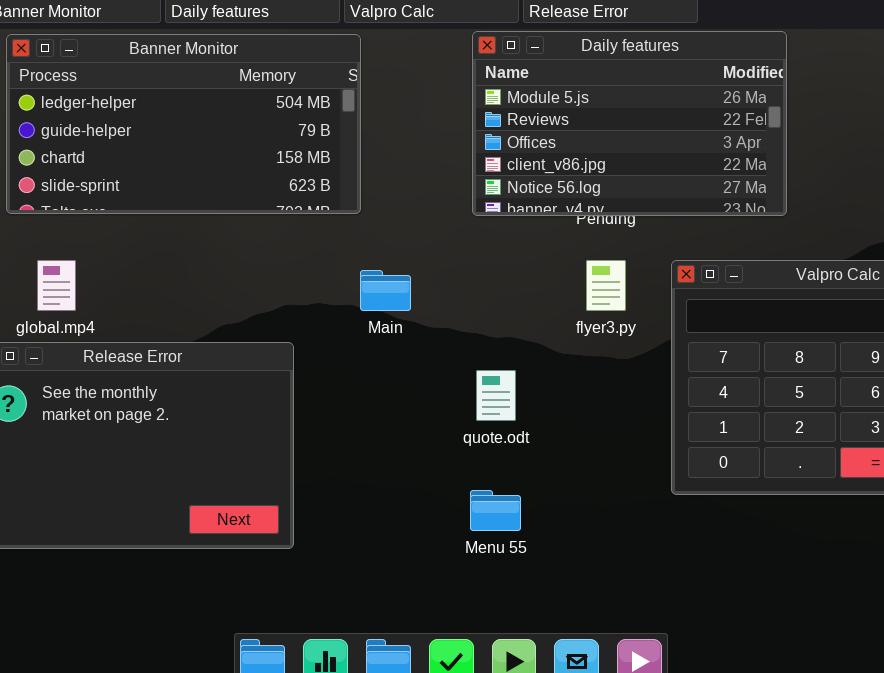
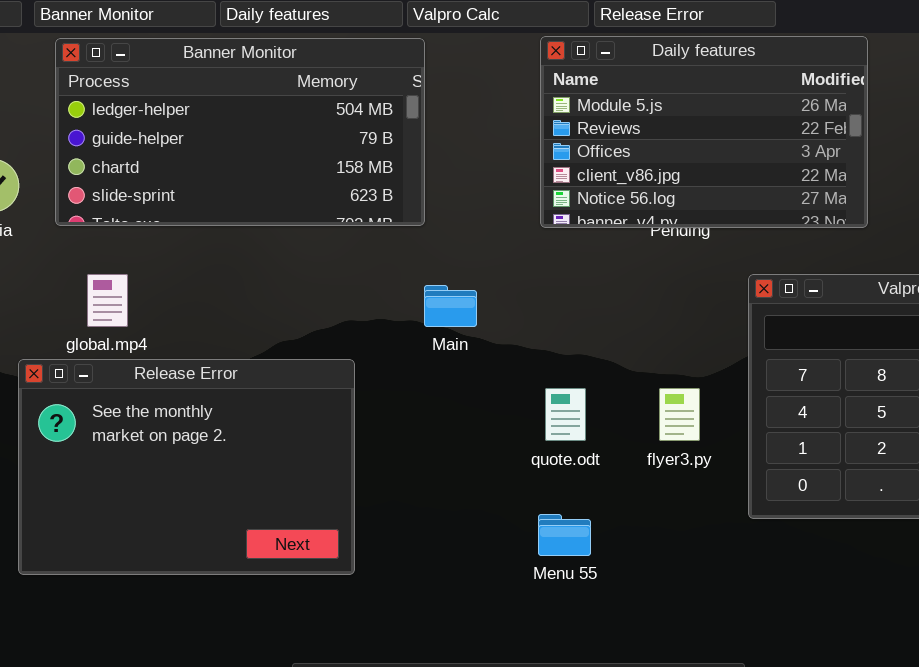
flyer3.py: [586,260,626,311] -> [659,388,700,441], moved

